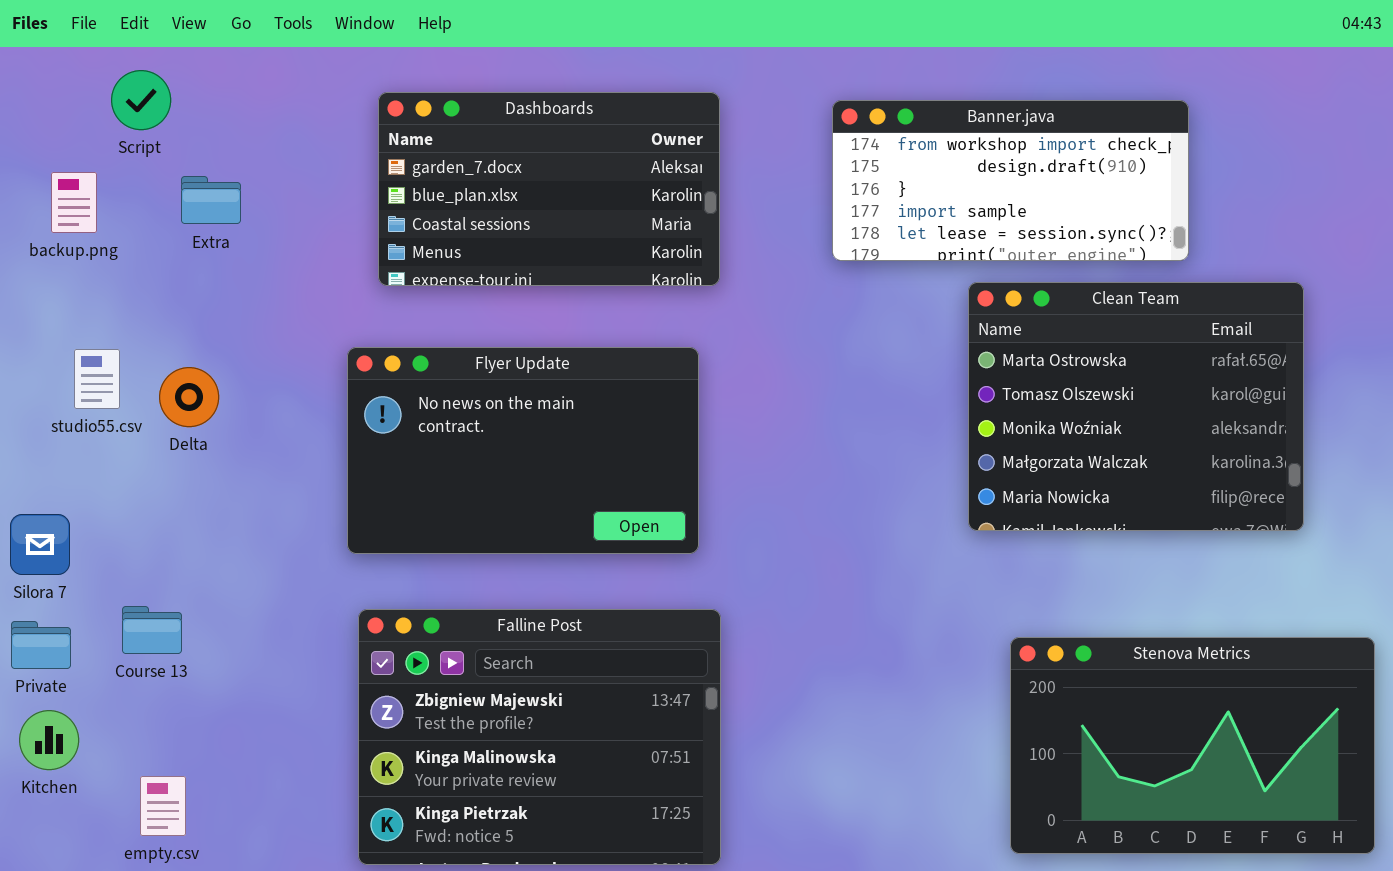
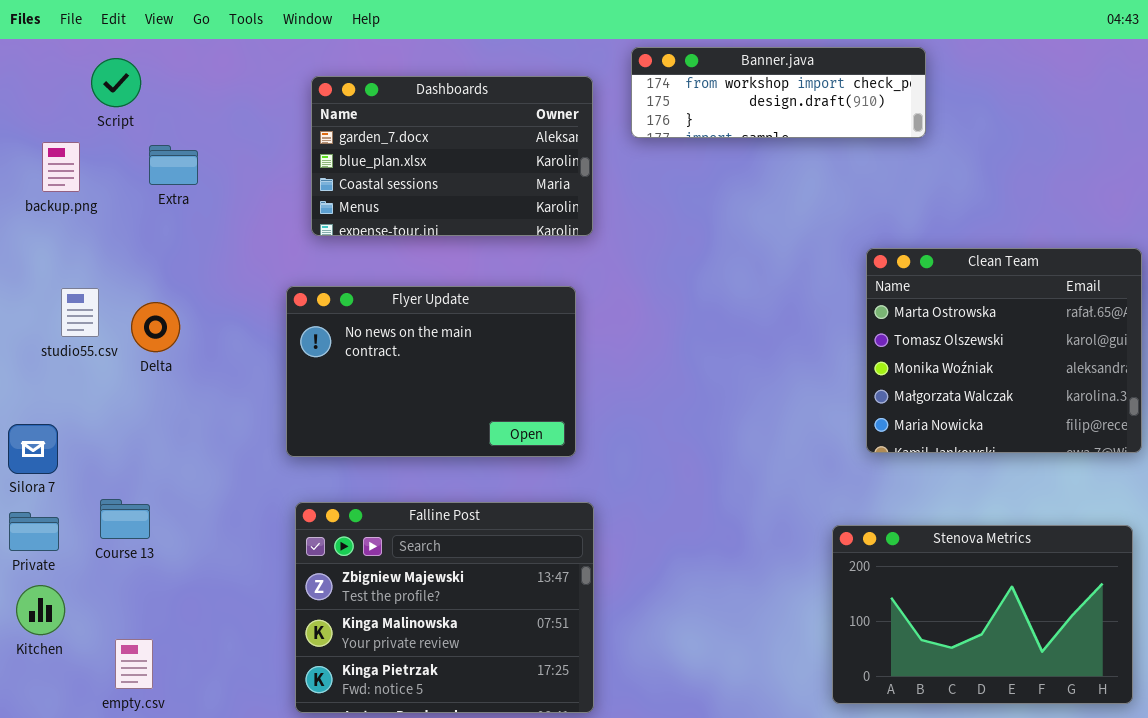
Banner.java: [832,100,1189,261] -> [631,47,926,138], moved, resized
Clean Team: [968,282,1304,531] -> [866,248,1142,453], moved

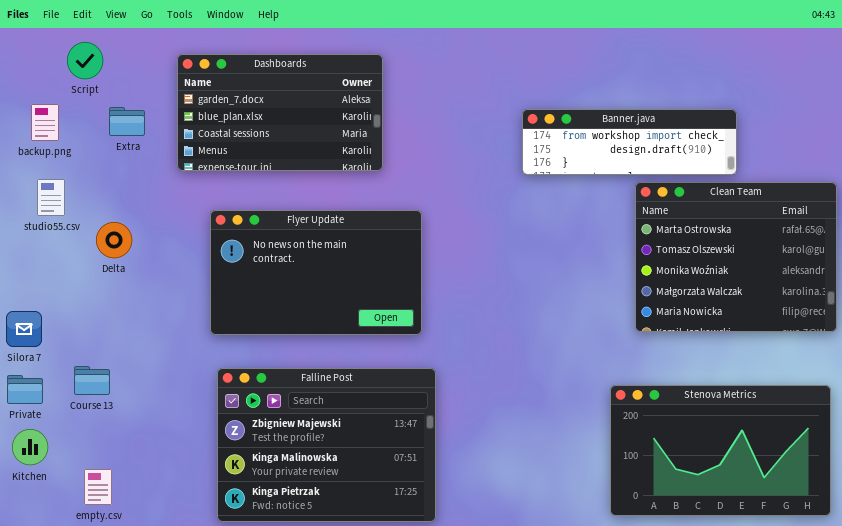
Banner.java: [631,47,926,138] -> [522,109,737,175], moved
Dashboards: [311,76,593,236] -> [177,54,383,171], moved
studio55.csv: [61,288,99,337] -> [37,179,65,216], moved

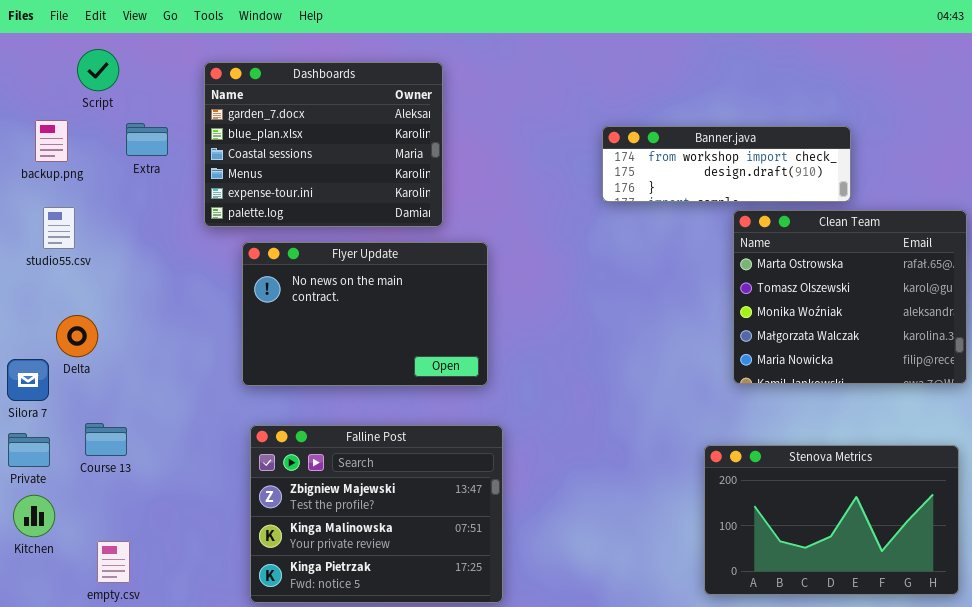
Dashboards: [177,54,383,171] -> [204,62,443,227], resized
Delta: [96,222,132,258] -> [56,315,98,357], moved

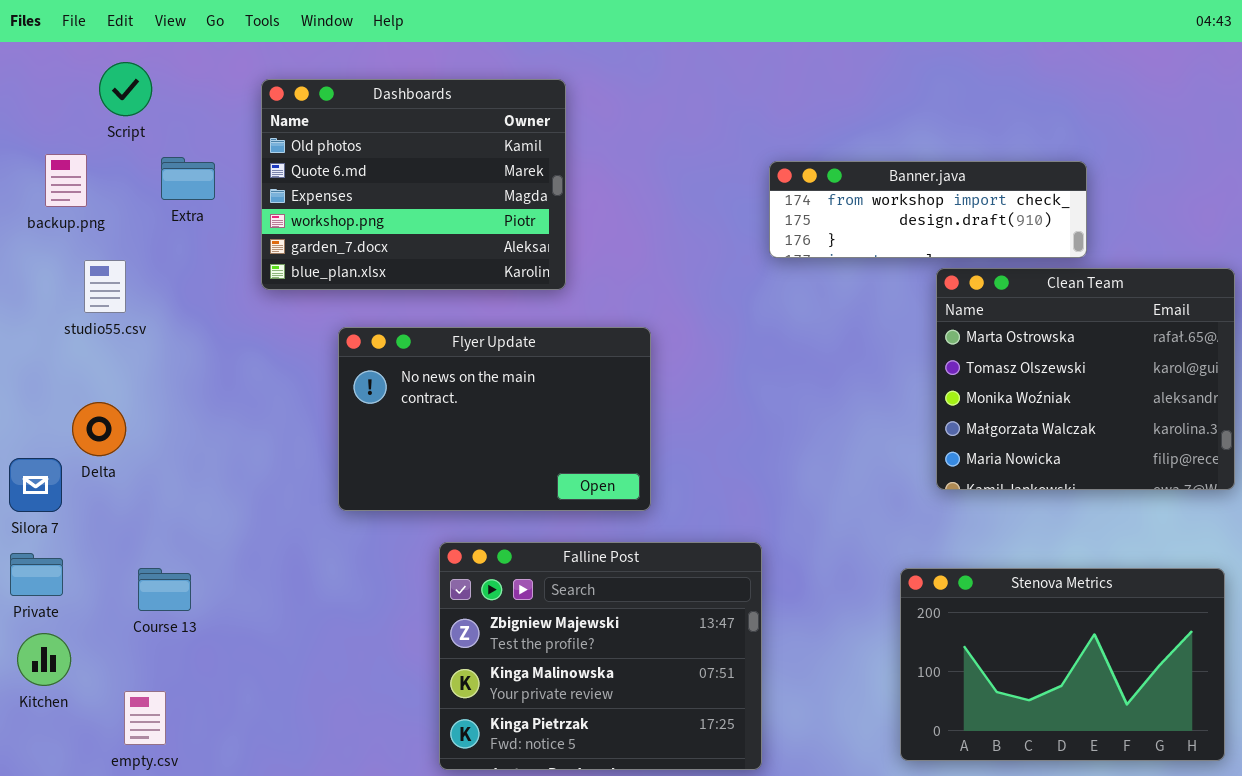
Dashboards: [204,62,443,227] -> [261,79,566,290], scrolled up 4 rows
studio55.csv: [43,207,75,249] -> [84,260,126,313], moved
Flyer Update: [242,242,488,386] -> [338,327,651,511], moved
Course 13: [85,423,127,456] -> [138,568,191,611], moved
Falline Post: [250,425,503,603] -> [439,542,762,770], moved

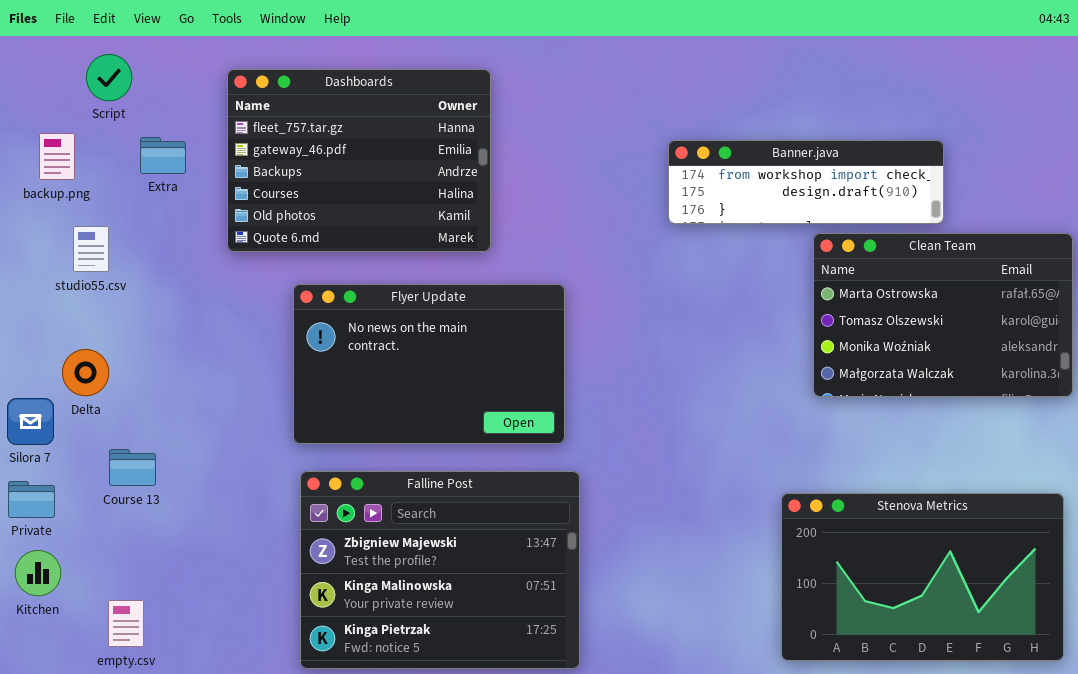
Dashboards: [261,79,566,290] -> [227,69,491,252], scrolled up 4 rows
Clean Team: [936,268,1235,490] -> [813,233,1073,397], resized
Falline Post: [439,542,762,770] -> [300,471,580,669], moved
Course 13: [138,568,191,611] -> [109,449,156,486], moved

